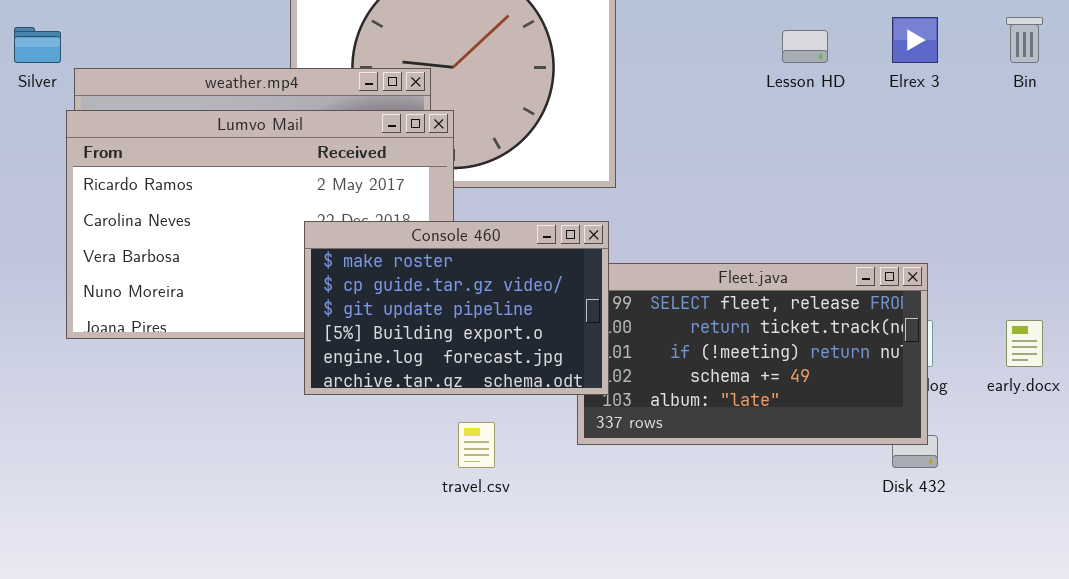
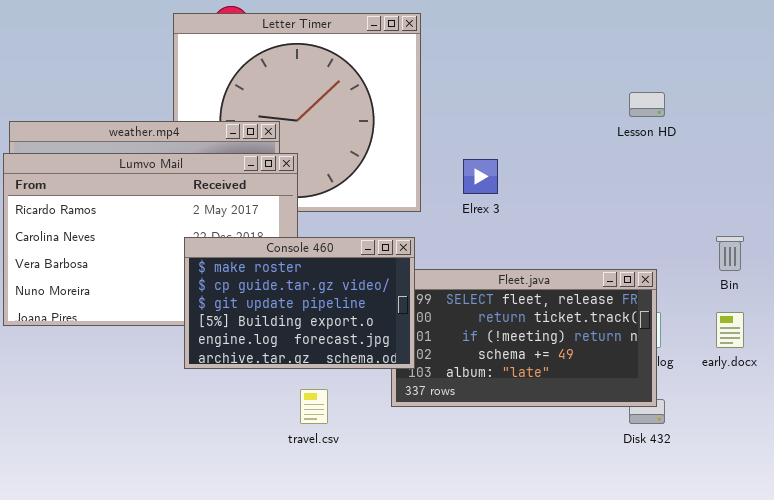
Elrex 3: [892,17,938,63] -> [463,159,498,194], moved
Bin: [1006,17,1043,63] -> [716,236,744,271], moved
Lesson HD: [782,30,828,63] -> [629,92,665,117], moved

